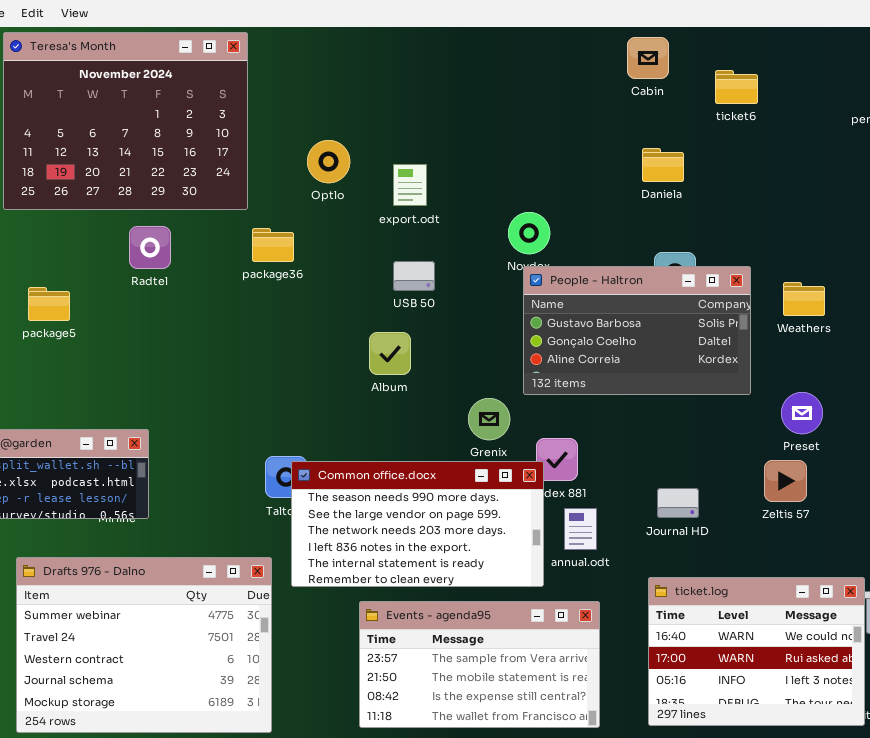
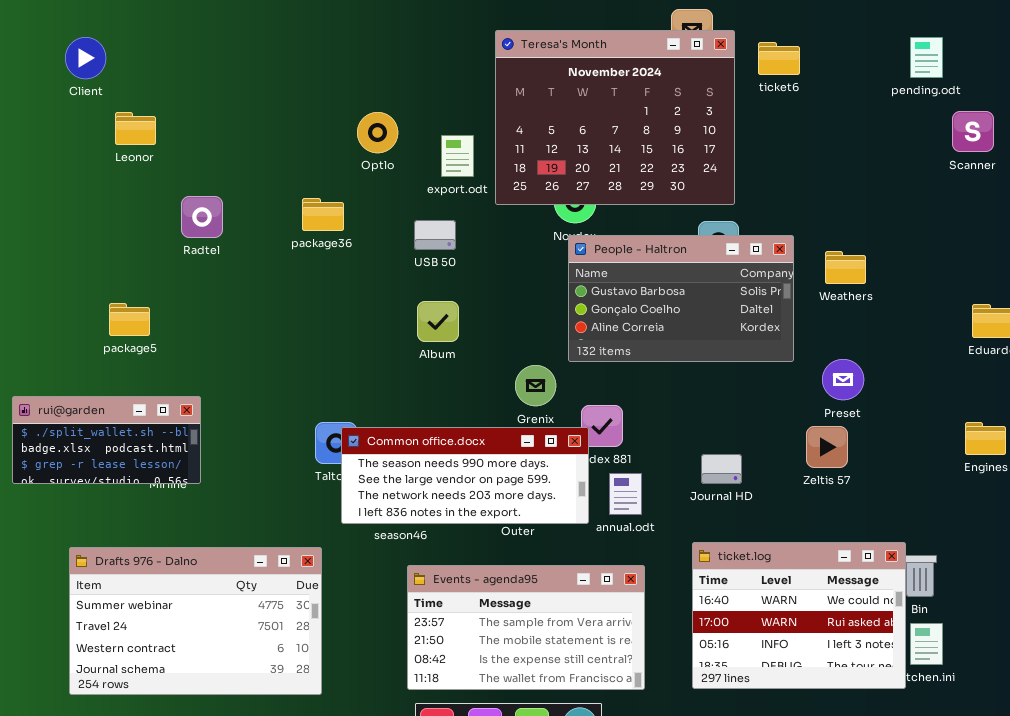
Teresa's Month: [3,32,248,210] -> [495,30,735,205], moved
USB 50: [393,261,435,291] -> [414,220,456,250], moved
package5: [28,287,70,321] -> [109,303,150,336], moved
Common office.docx: [291,461,544,587] -> [341,427,589,524], resized
Drafts 976 - Dalno: [16,557,272,733] -> [69,547,322,695], resized

